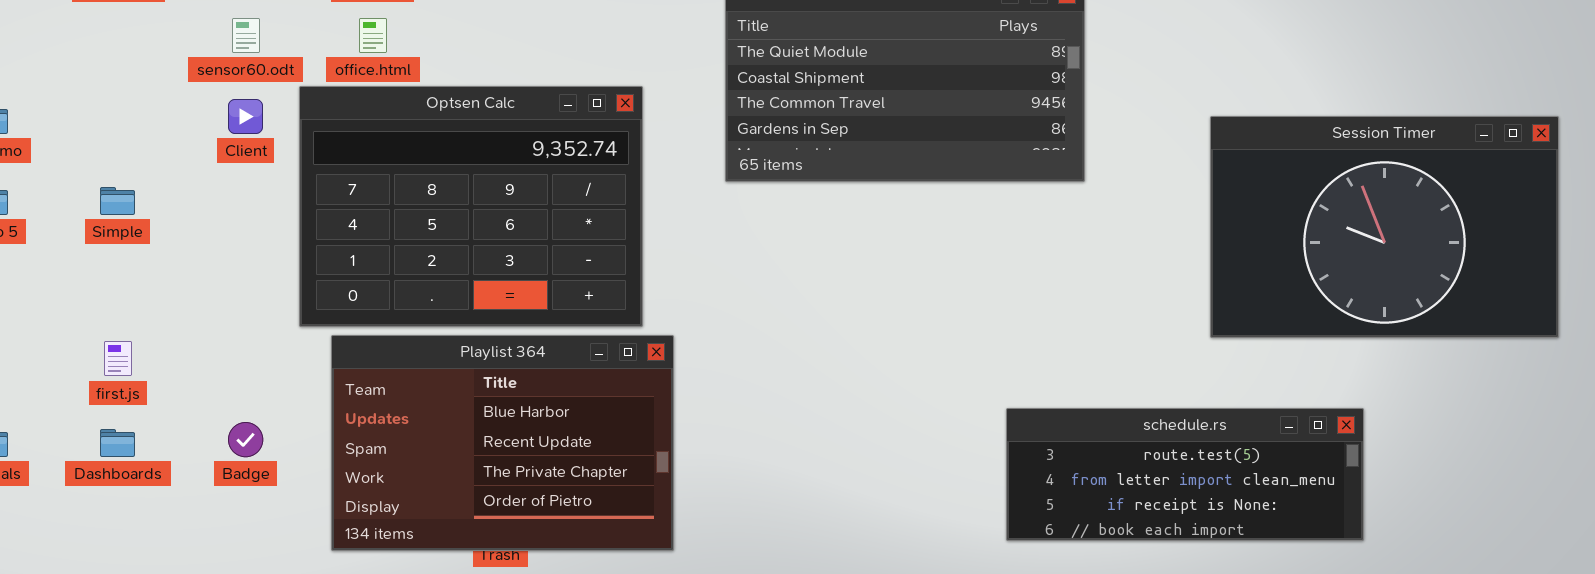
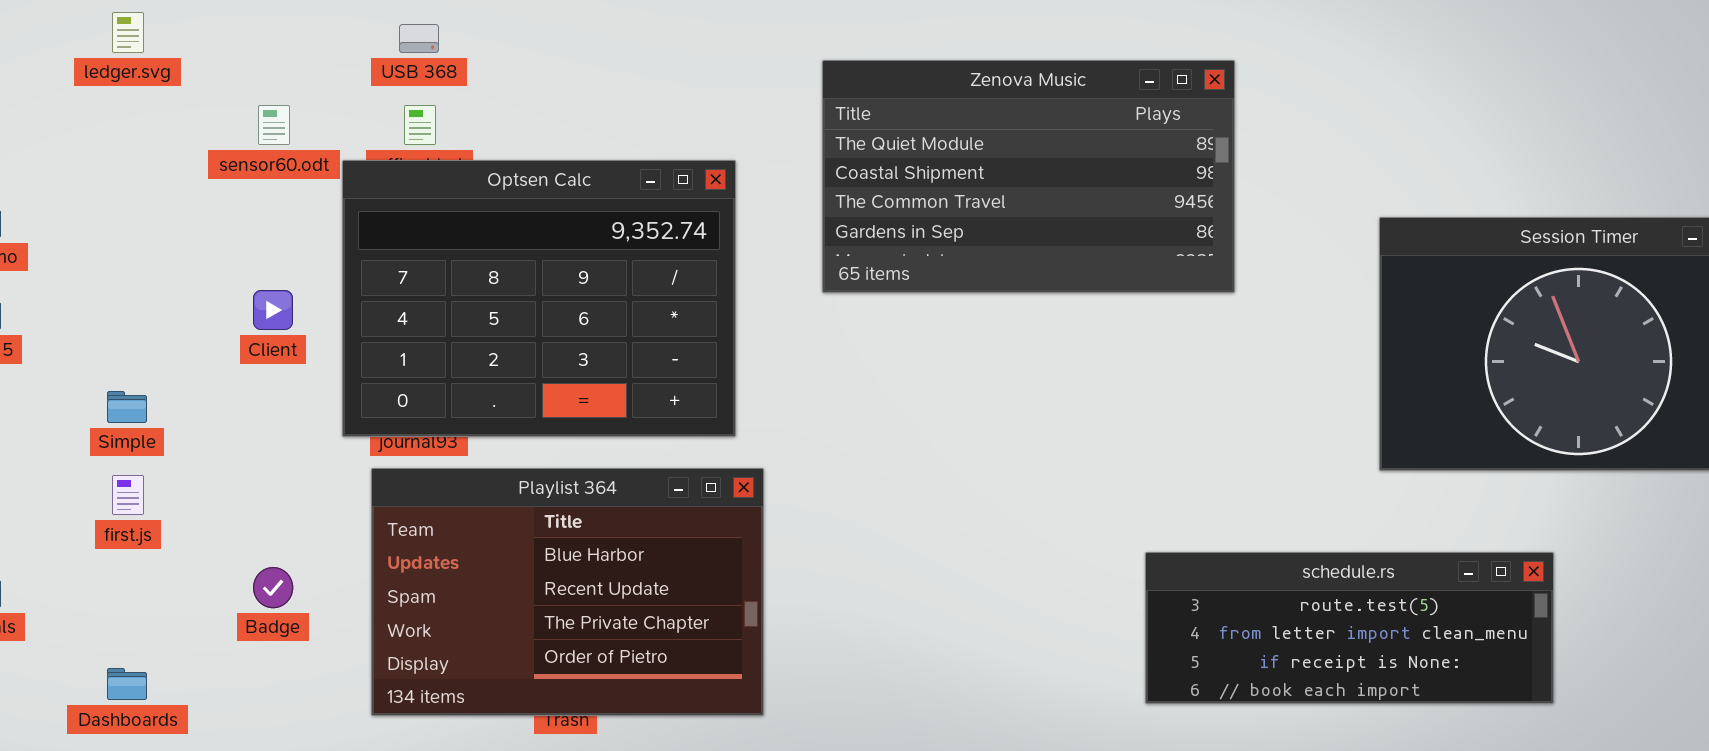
Optsen Calc: [299,86,643,327] -> [342,160,736,437], moved
Client: [228,99,263,134] -> [253,290,293,330], moved
Simple: [100,187,135,215] -> [107,391,147,423], moved
Dashboards: [100,429,135,457] -> [107,668,147,700], moved

